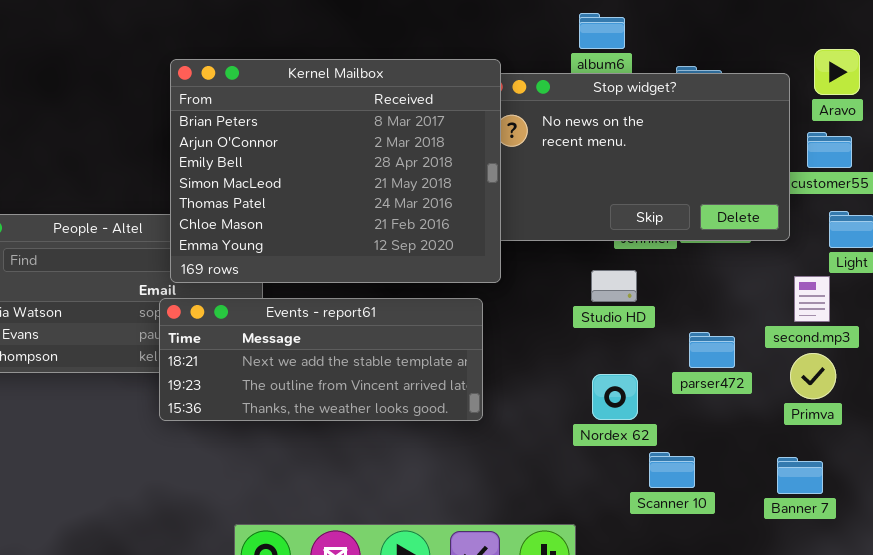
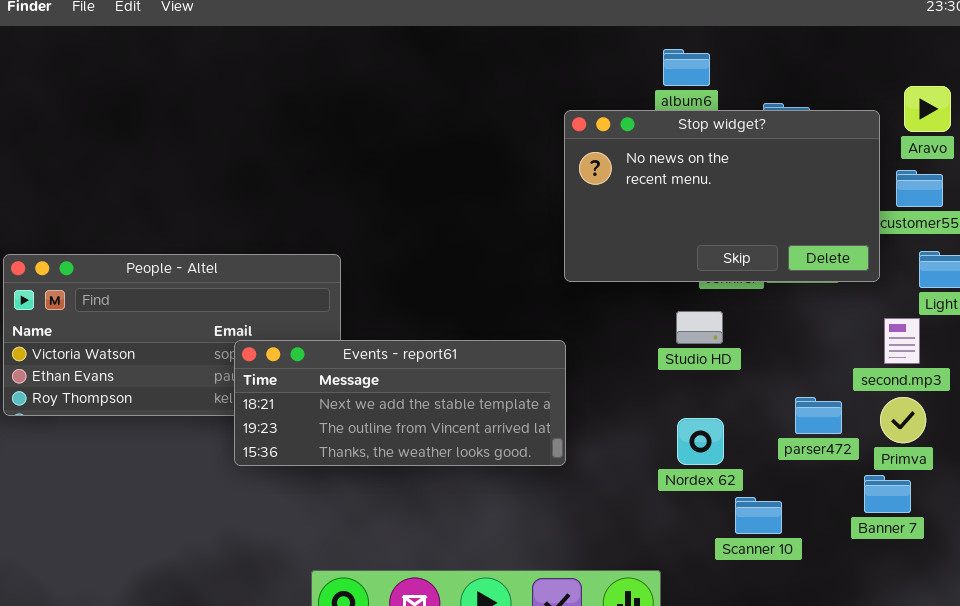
Kernel Mailbox: [170,59,501,283] -> none, closed
parser472: [689,332,735,368] -> [795,397,842,434], moved
Banner 7: [777,457,823,494] -> [864,475,911,513], moved

